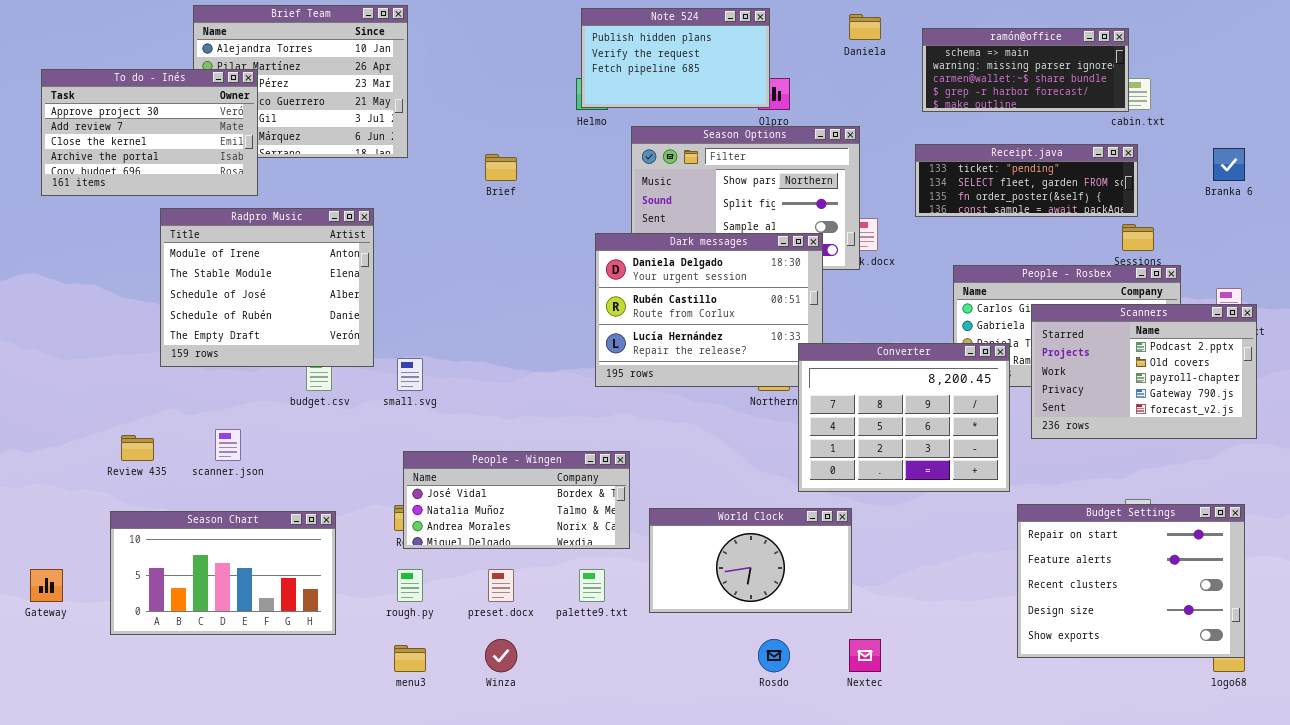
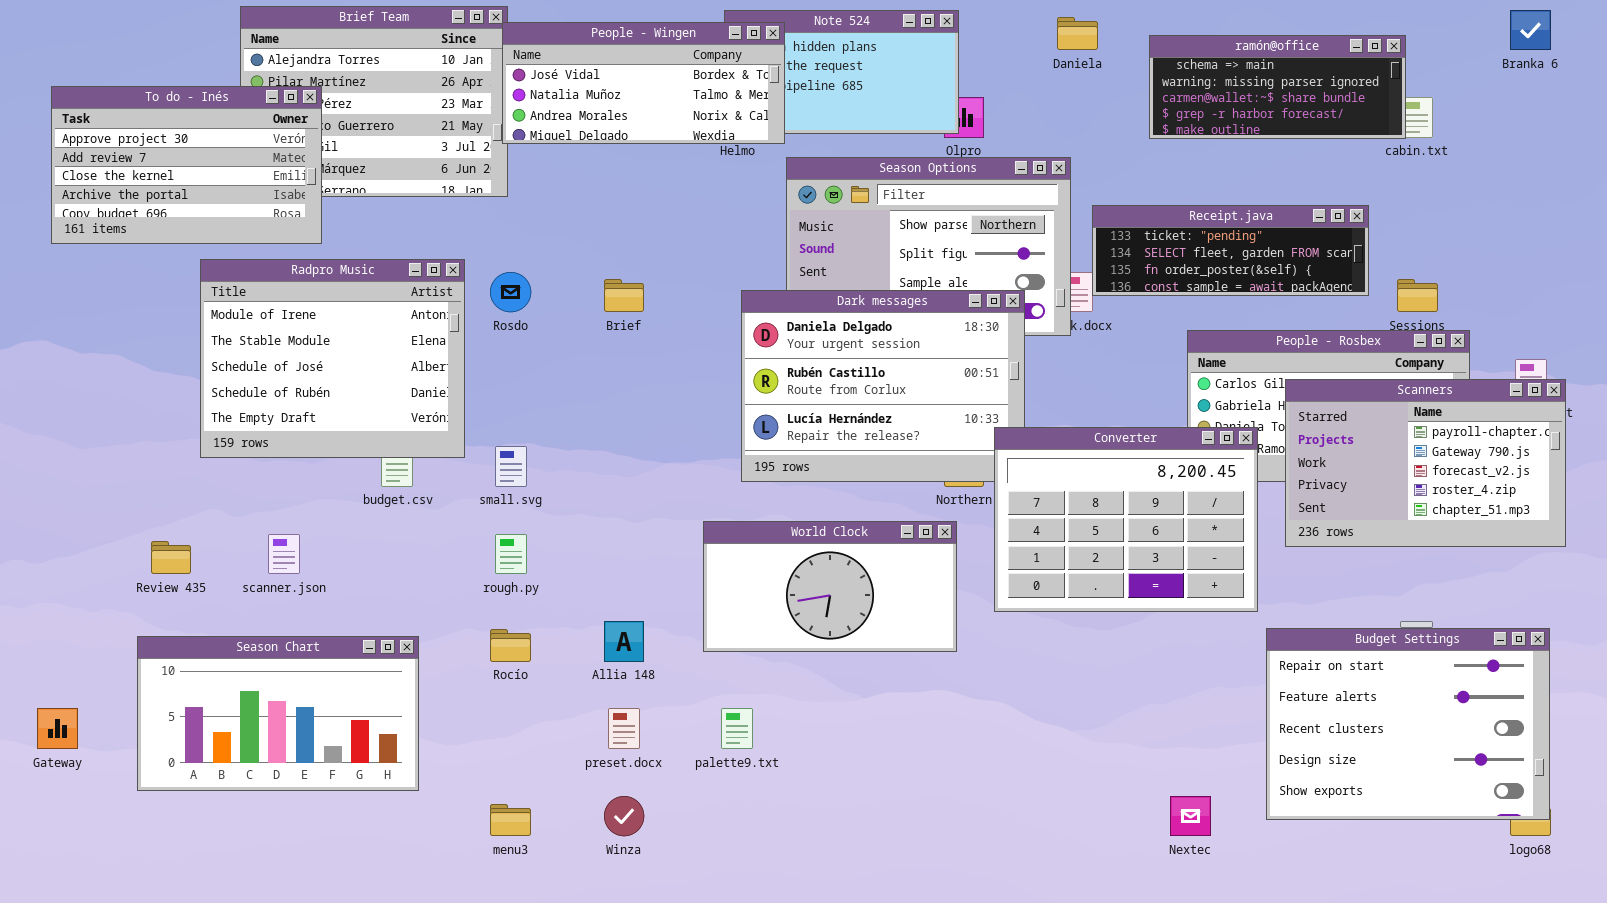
Receipt.java: [915,144,1138,217] -> [1092,205,1369,296], moved
Branka 6: [1213,148,1245,181] -> [1510,10,1551,50], moved
Brief: [485,154,517,181] -> [604,279,644,312], moved
Scanners: [1031,304,1257,439] -> [1285,379,1566,547], scrolled down 2 rows
People - Wingen: [403,451,630,549] -> [502,22,785,144], moved
World Clock: [649,508,852,613] -> [703,521,957,652], moved
rough.py: [397,569,423,602] -> [495,534,527,574], moved
Rosdo: [758,639,790,672] -> [490,272,531,312], moved
Nextec: [849,639,881,672] -> [1170,796,1211,836], moved

